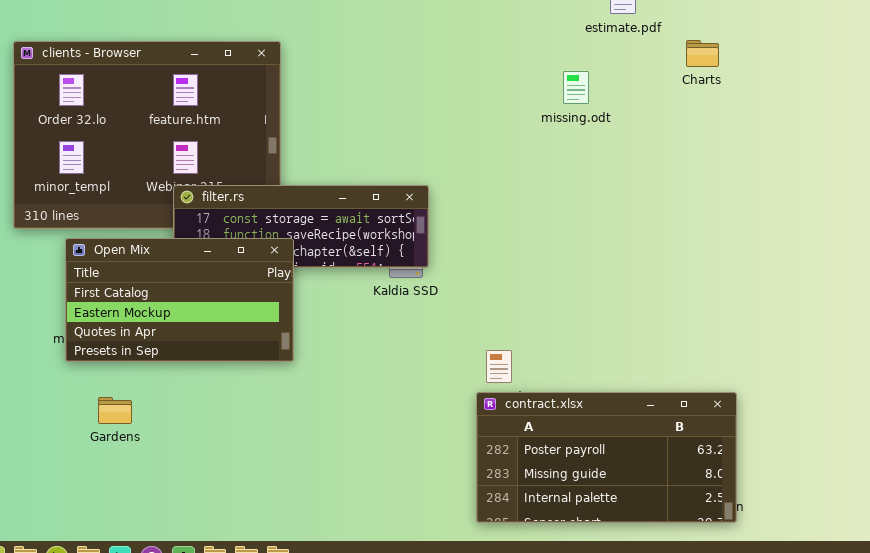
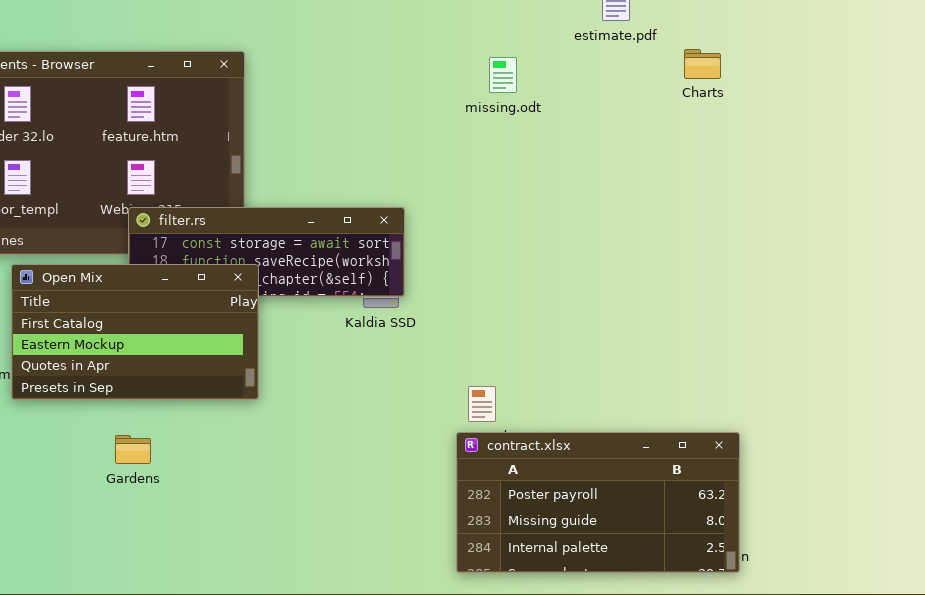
missing.odt: [563,71,589,104] -> [489,57,517,93], moved
Gardens: [98,397,132,424] -> [115,435,151,464], moved

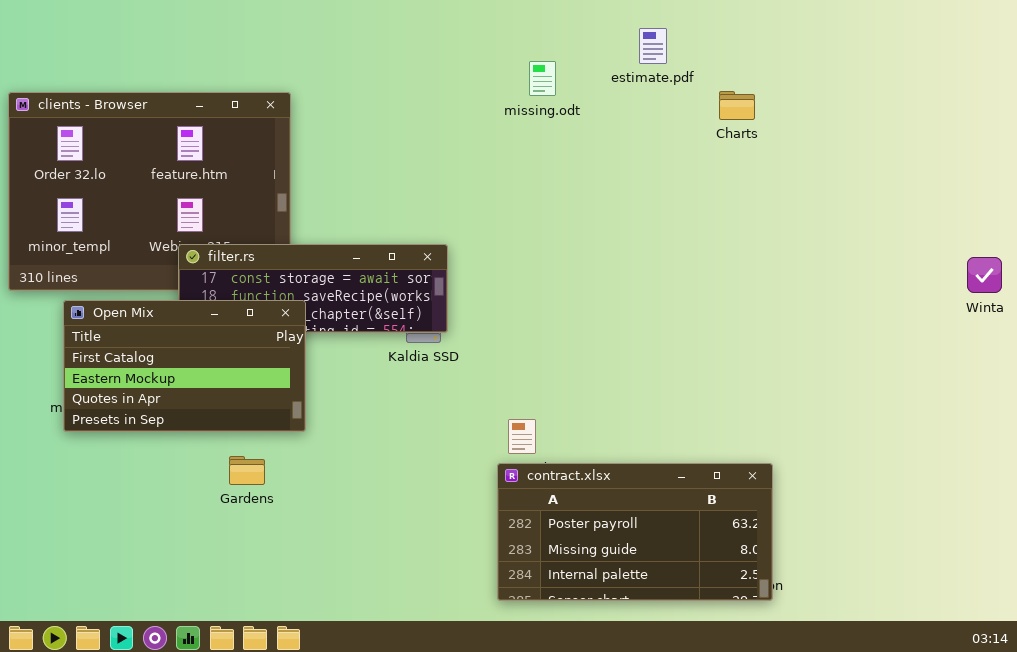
missing.odt: [489,57,517,93] -> [529,61,556,96], moved
Gardens: [115,435,151,464] -> [229,456,265,485], moved

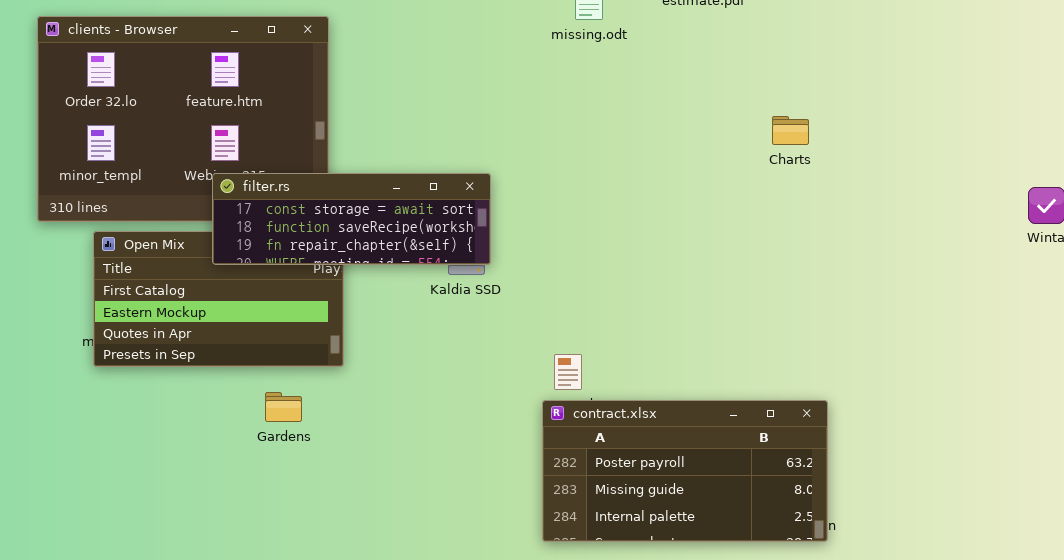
Charts: [719,91,755,120] -> [772,116,809,145], moved
filter.rs: [178,244,448,333] -> [212,173,491,265], raised

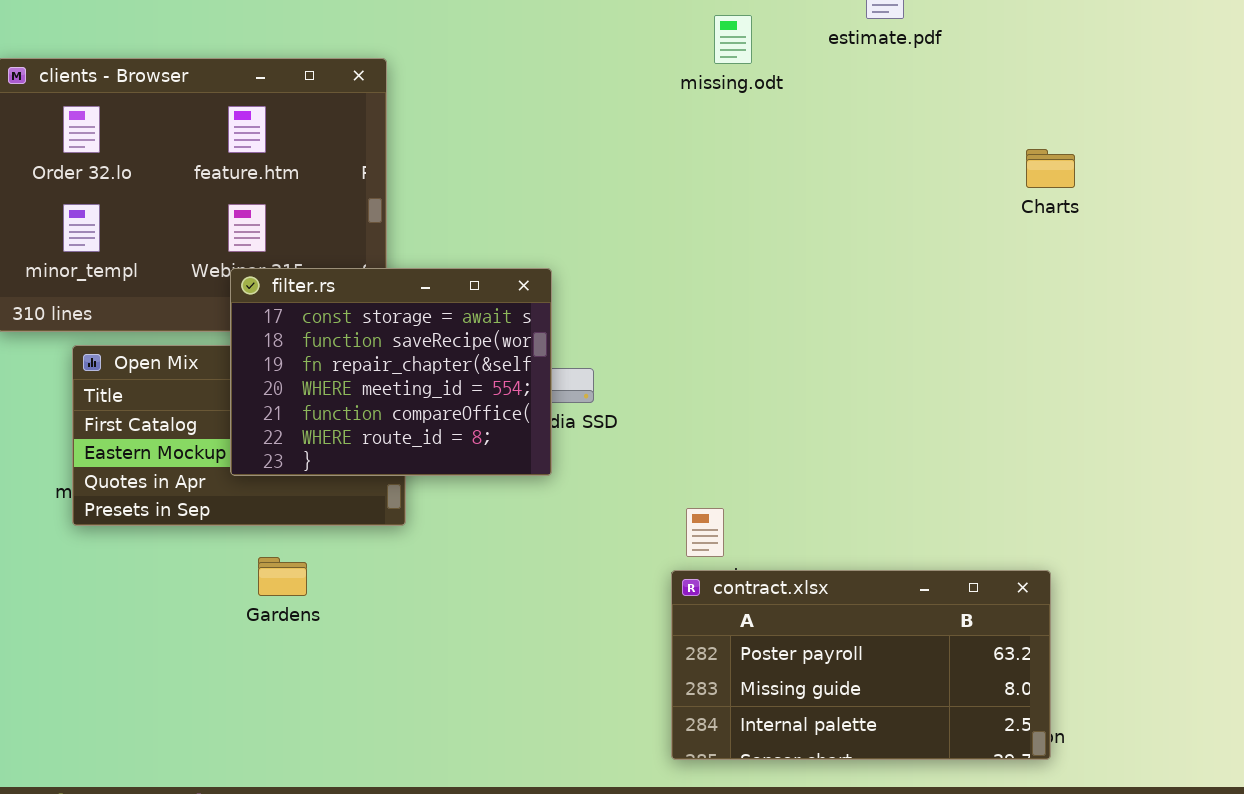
Charts: [772,116,809,145] -> [1026,149,1075,188], moved
filter.rs: [212,173,491,265] -> [230,268,552,476], resized
Gardens: [265,392,302,422] -> [258,557,307,596], moved

